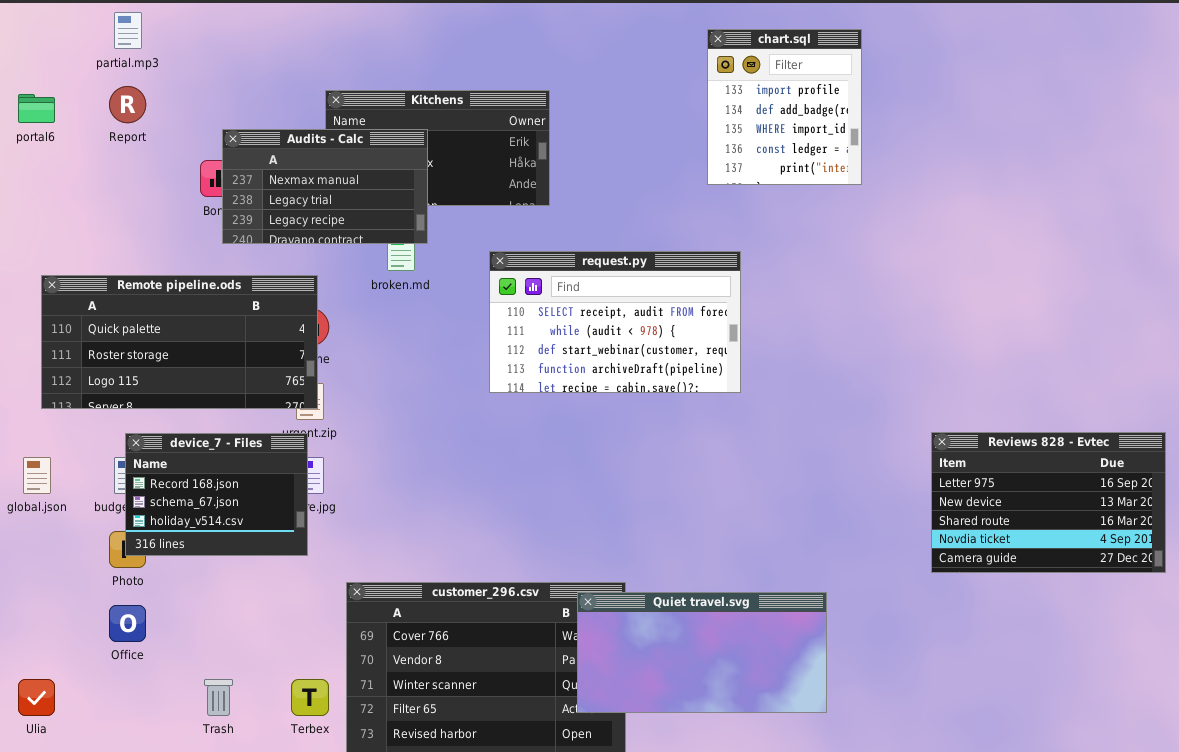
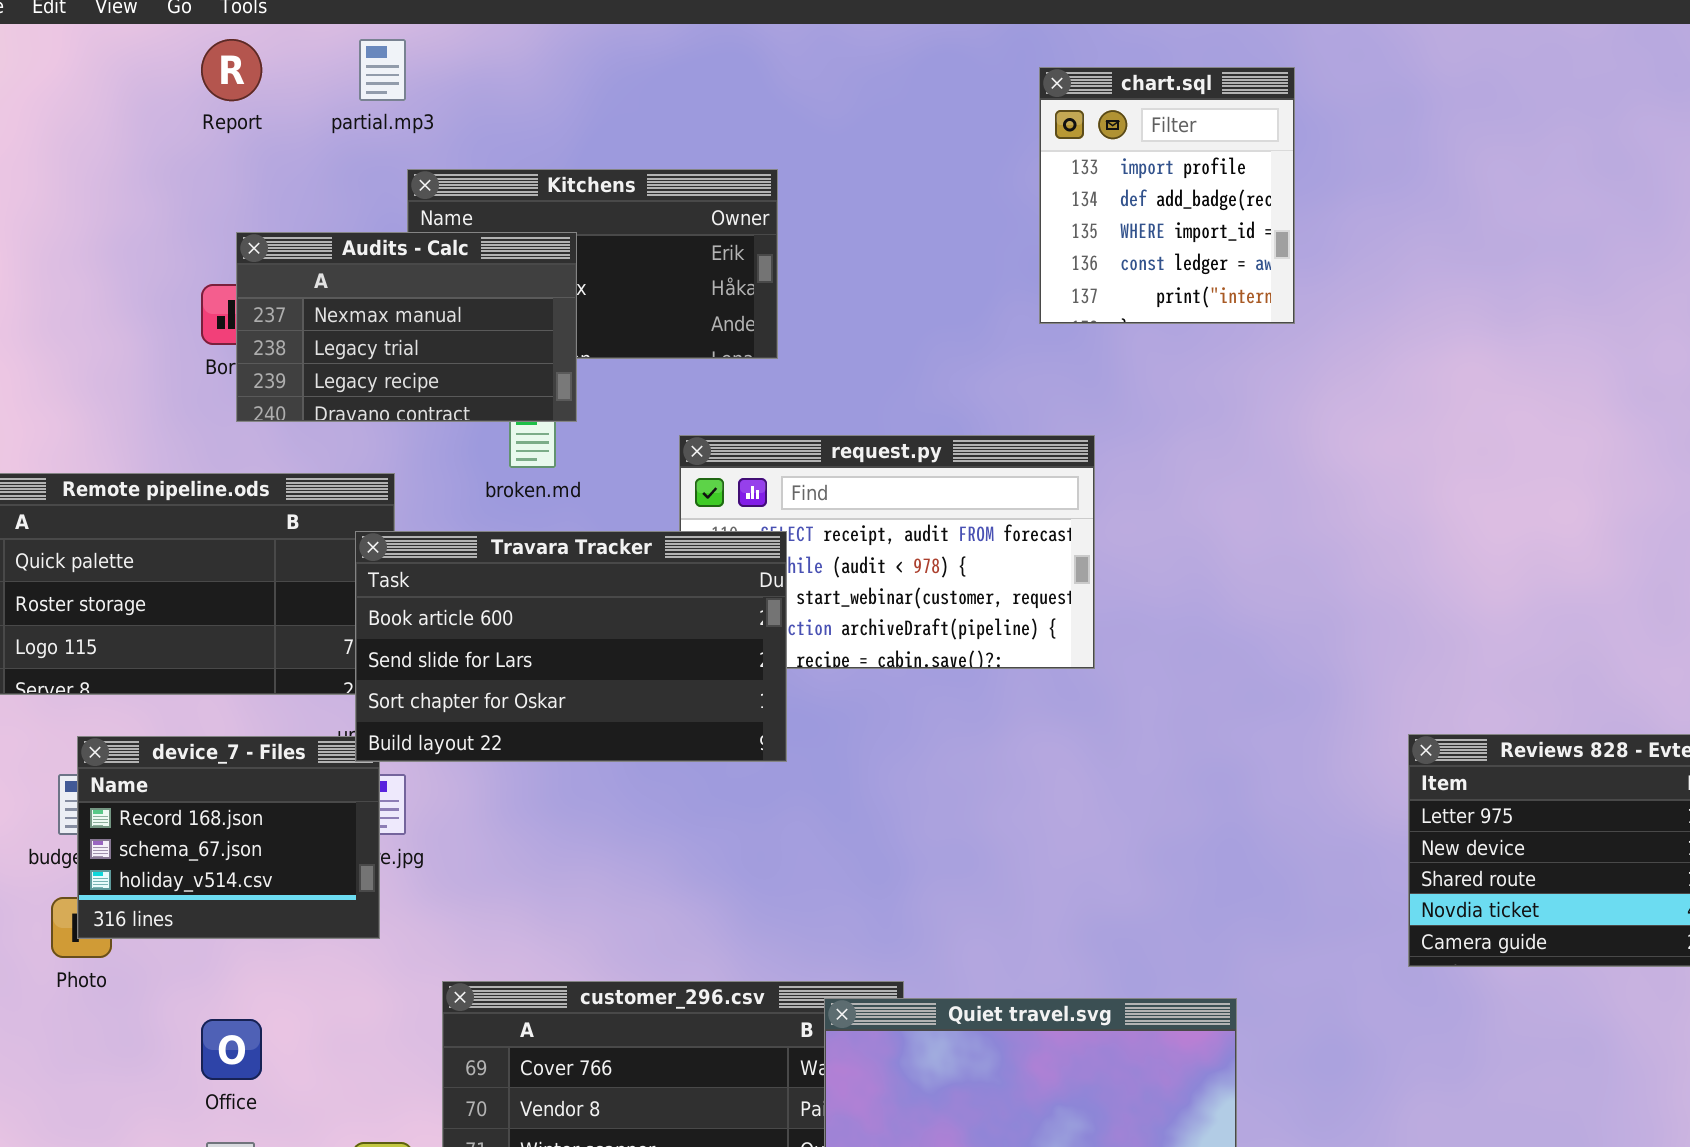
partial.mp3: [114,12,142,49] -> [359,39,406,101], moved
Report: [109,86,146,123] -> [201,39,262,101], moved
Travara Tracker: none -> [355,531,787,762], opened
Office: [109,605,146,642] -> [201,1019,262,1080], moved

